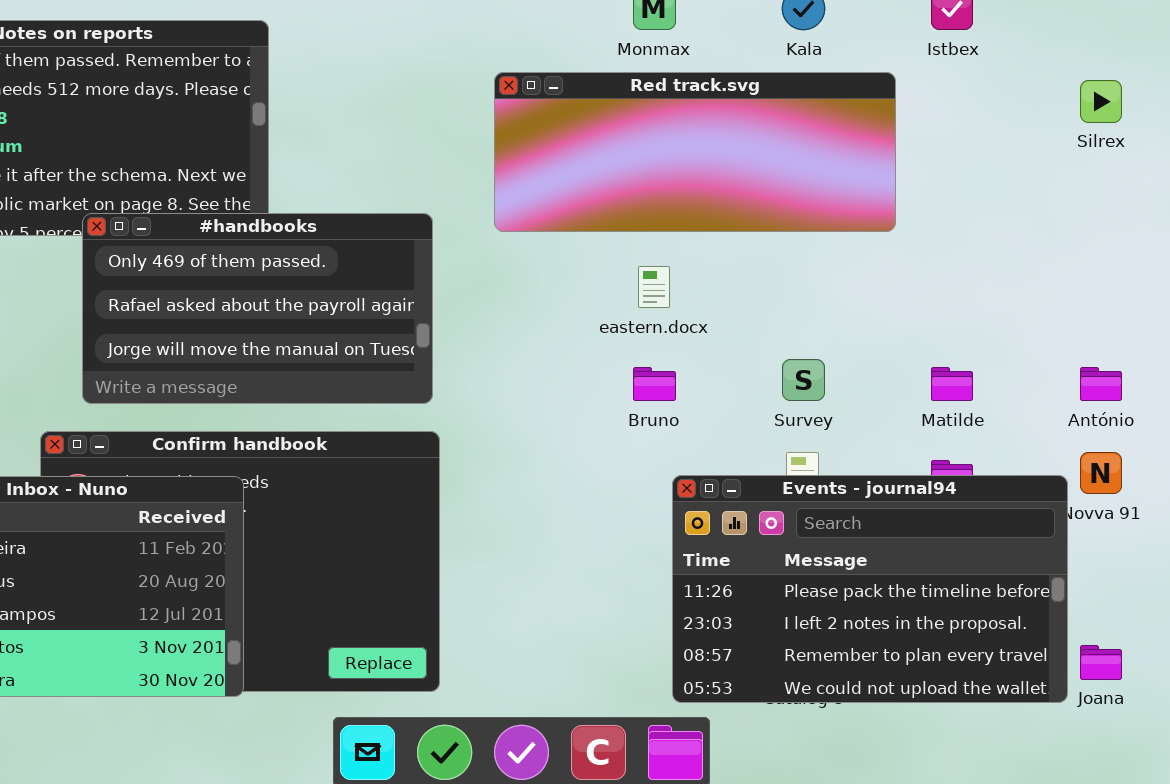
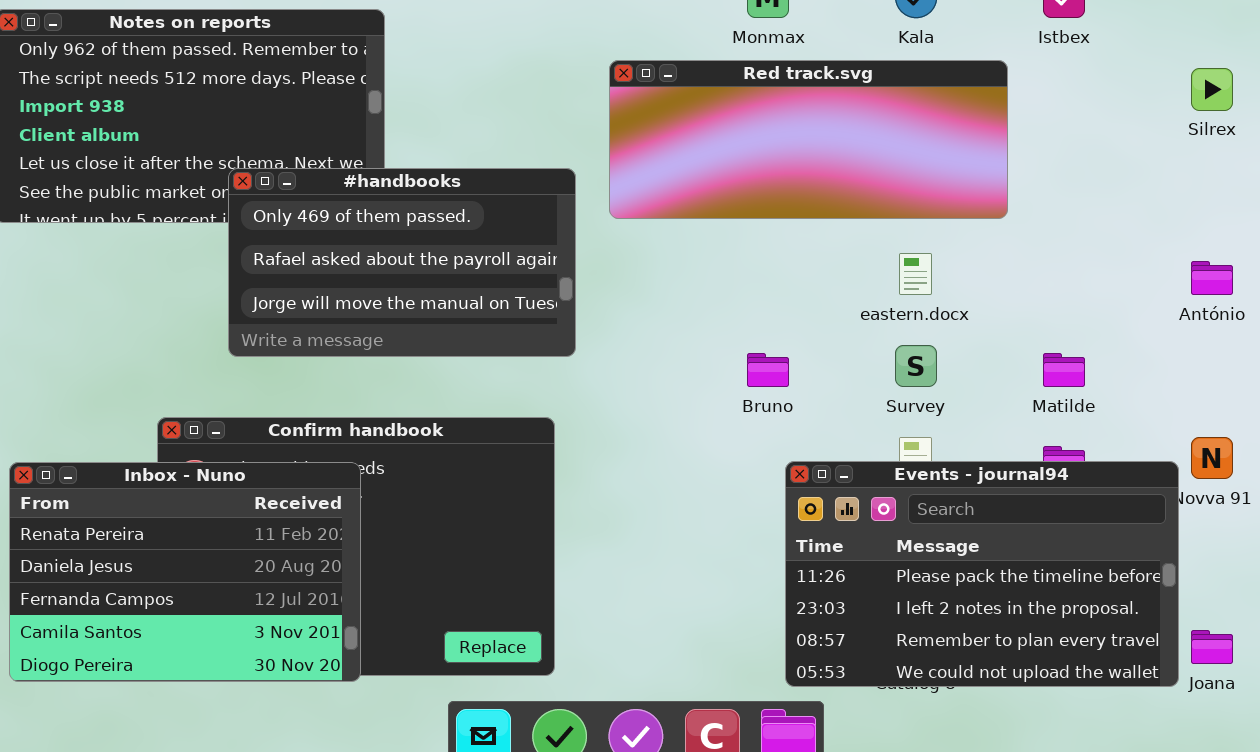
#handbooks: [82,213,433,404] -> [228,168,576,357], moved
eastern.docx: [638,266,670,308] -> [899,253,932,295], moved
António: [1080,367,1122,401] -> [1191,261,1233,295], moved

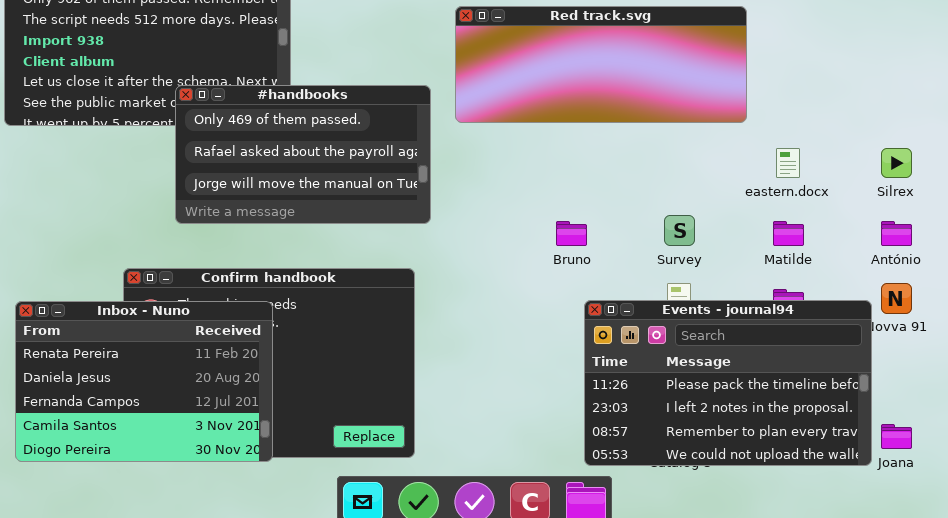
Silrex: [1191,68,1233,111] -> [881,148,912,178], moved
eastern.docx: [899,253,932,295] -> [776,148,800,178], moved
António: [1191,261,1233,295] -> [881,221,912,246], moved

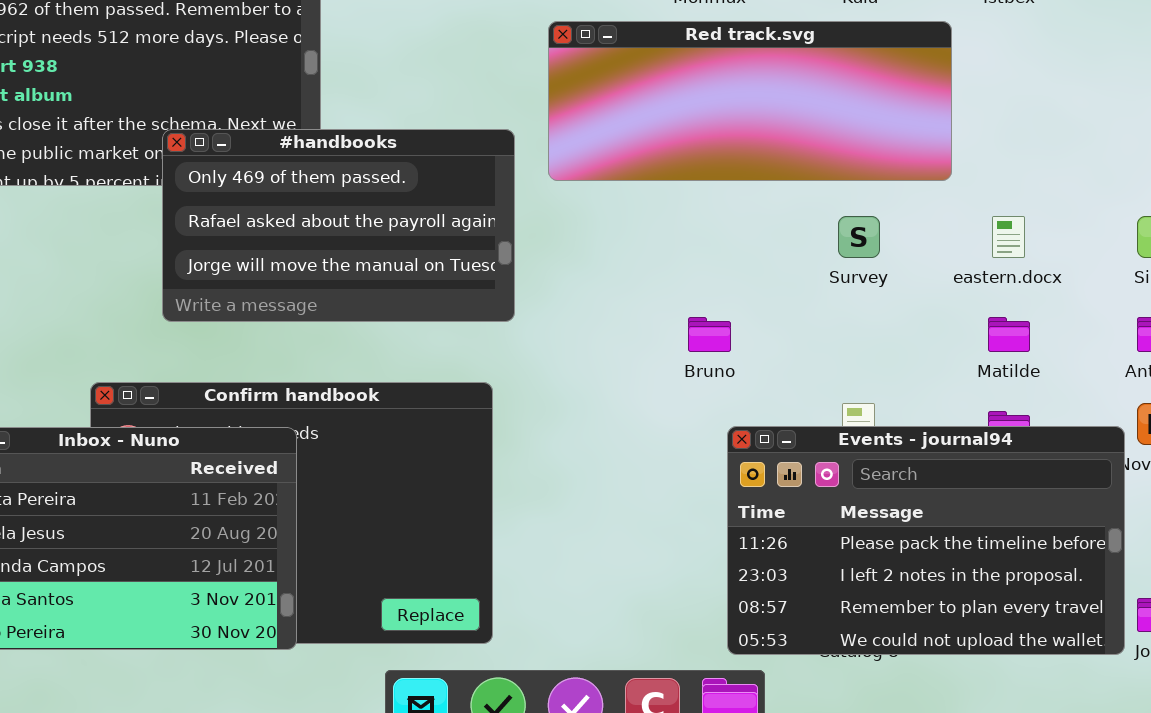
Survey: [664,215,695,246] -> [838,216,880,258], moved

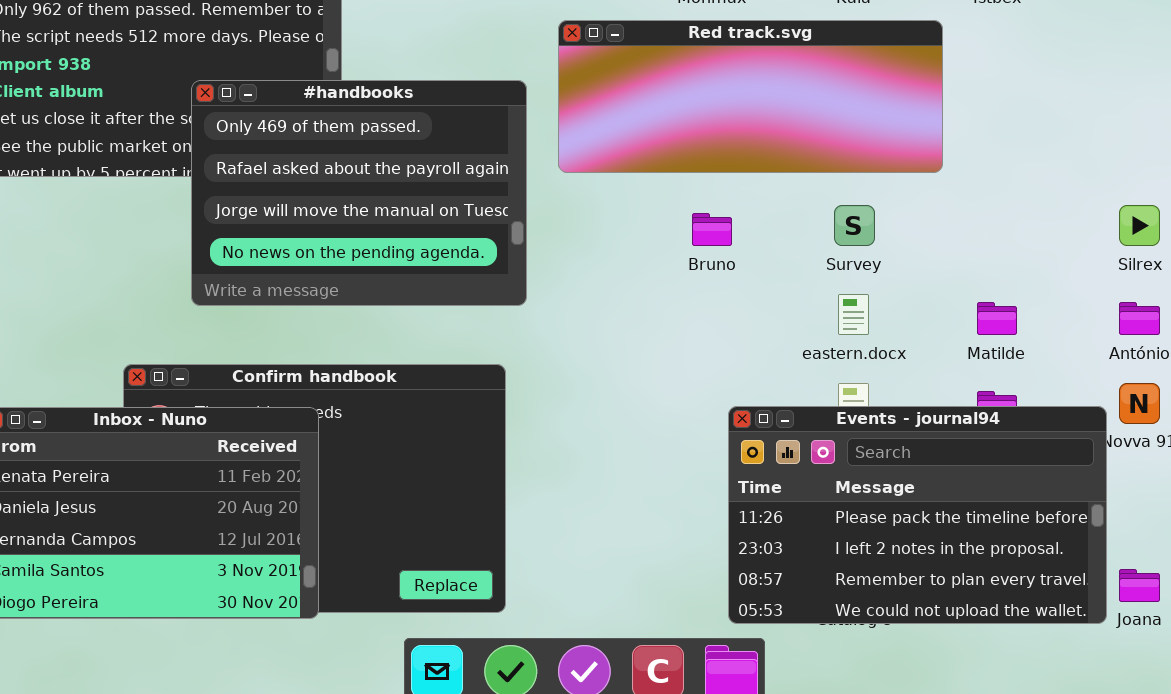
#handbooks: [162,129,515,322] -> [191,80,527,306], resized
eastern.docx: [992,216,1025,258] -> [838,294,869,335], moved
Bruno: [688,317,731,352] -> [692,213,732,246], moved

